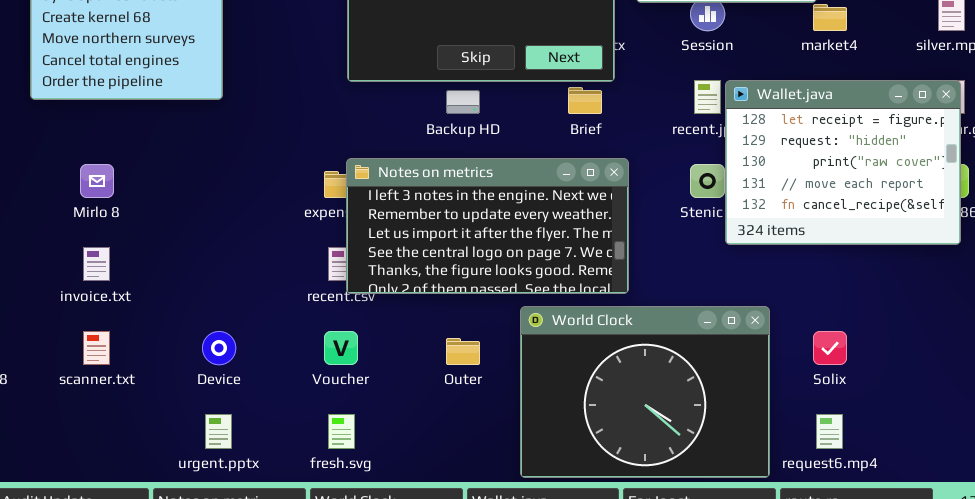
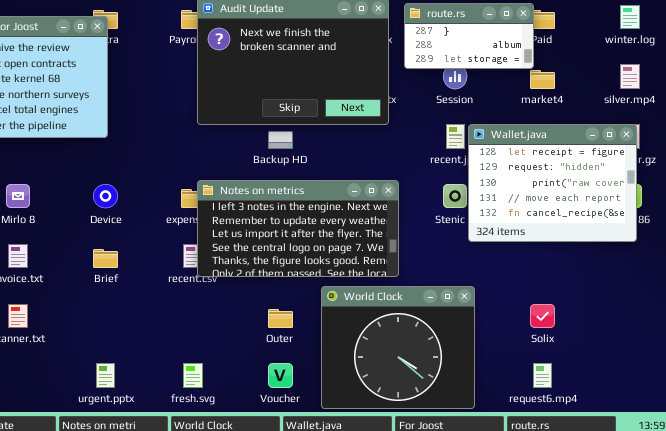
Brief: [568,87,602,114] -> [93,249,118,268], moved
World Clock: [520,306,770,478] -> [321,286,475,409], resized
Device: [202,331,236,365] -> [93,184,118,208], moved
Voucher: [324,331,358,365] -> [268,363,293,388], moved

